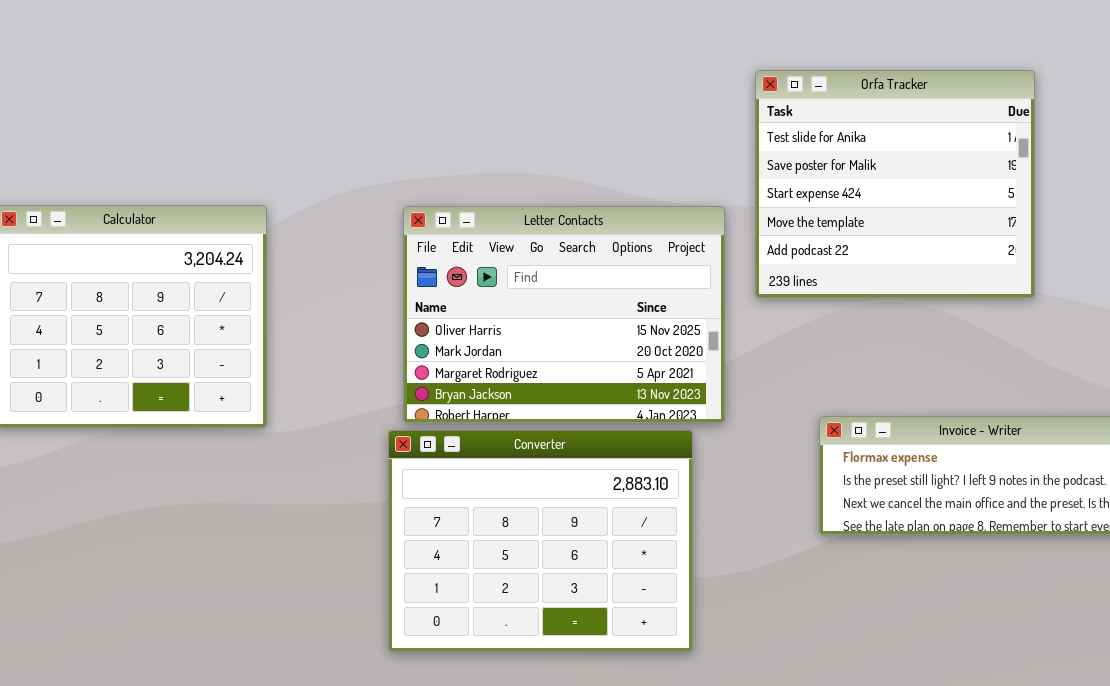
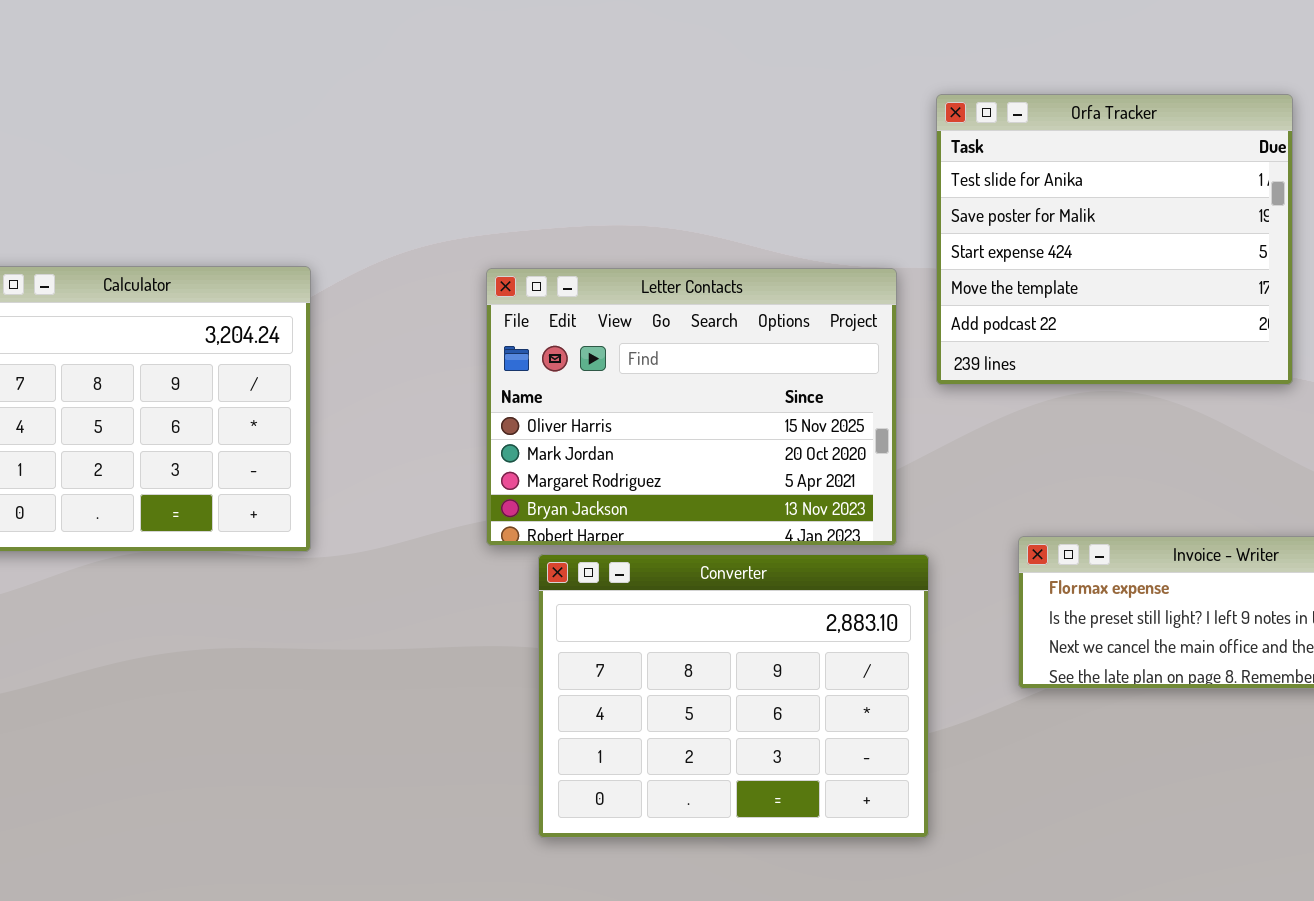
Converter: [388,430,693,652] -> [538,554,929,838], moved

